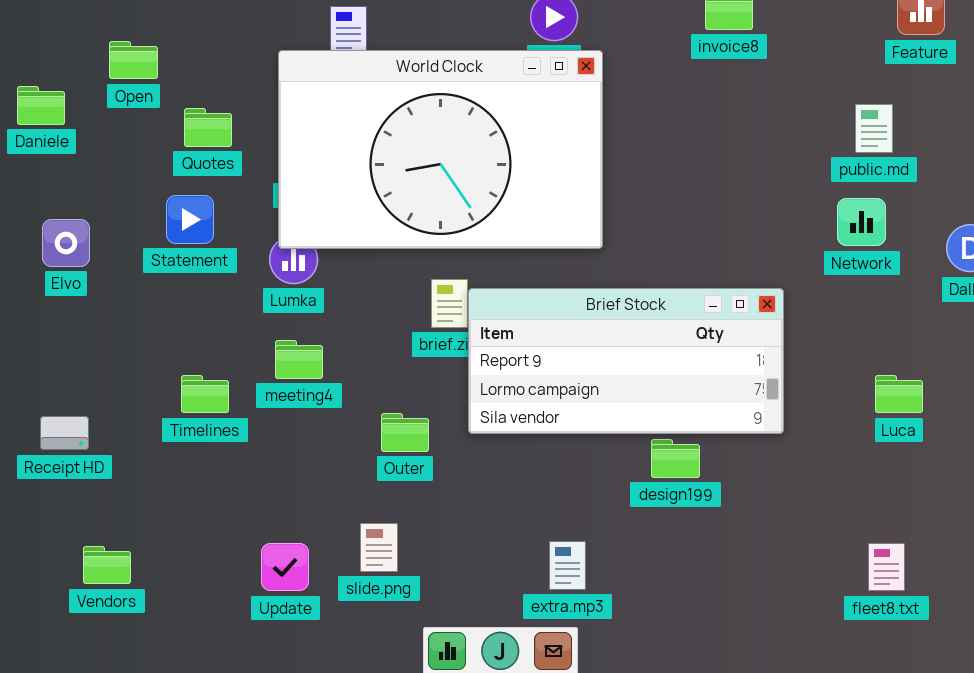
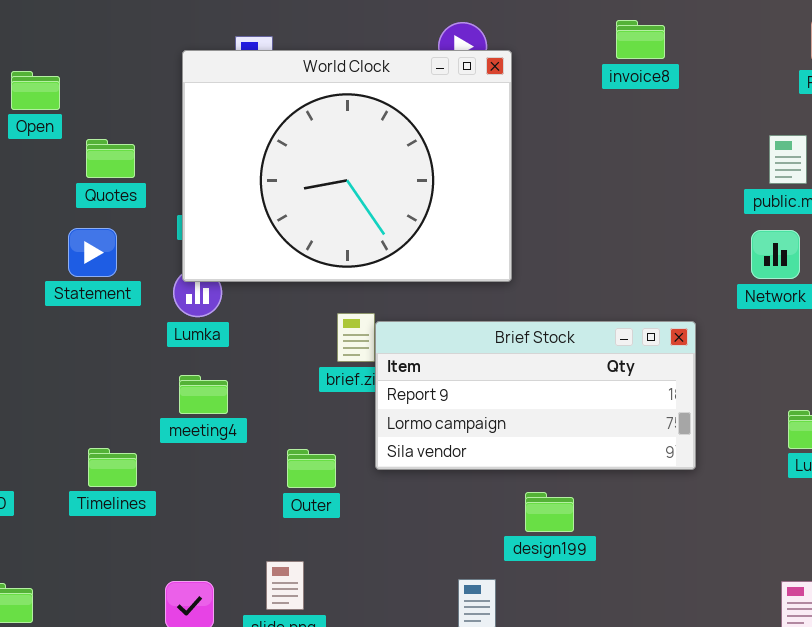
World Clock: [278,50,603,249] -> [182,50,512,282], resized
Timelines: [181,375,229,413] -> [88,448,137,487], moved
design199: [651,439,700,478] -> [525,492,574,532], moved

